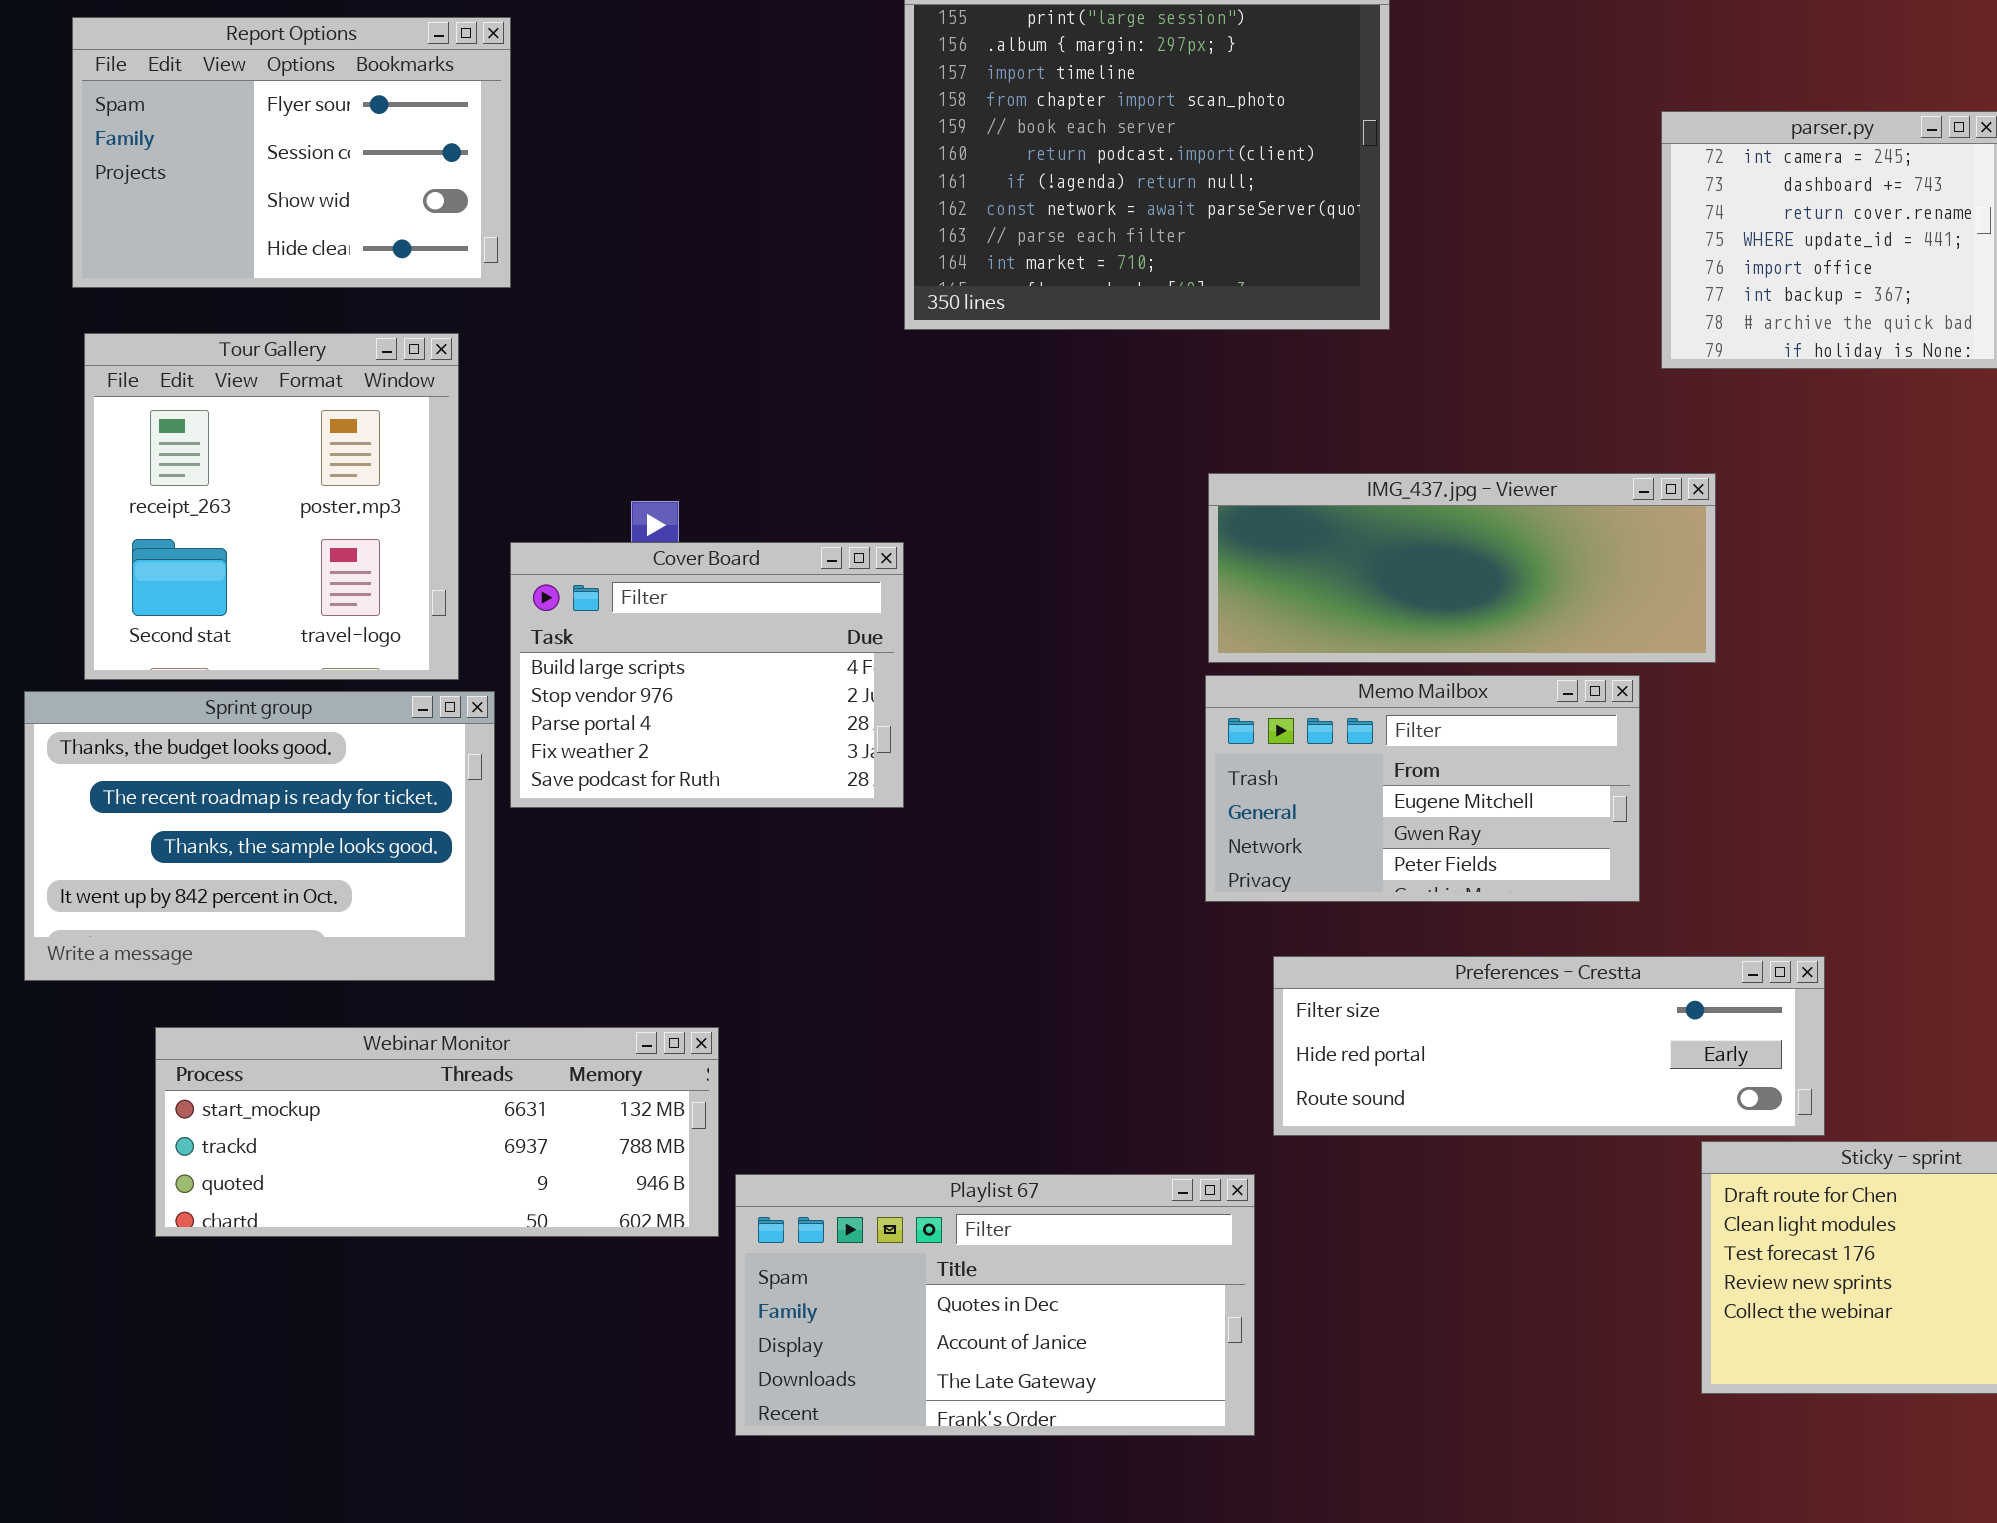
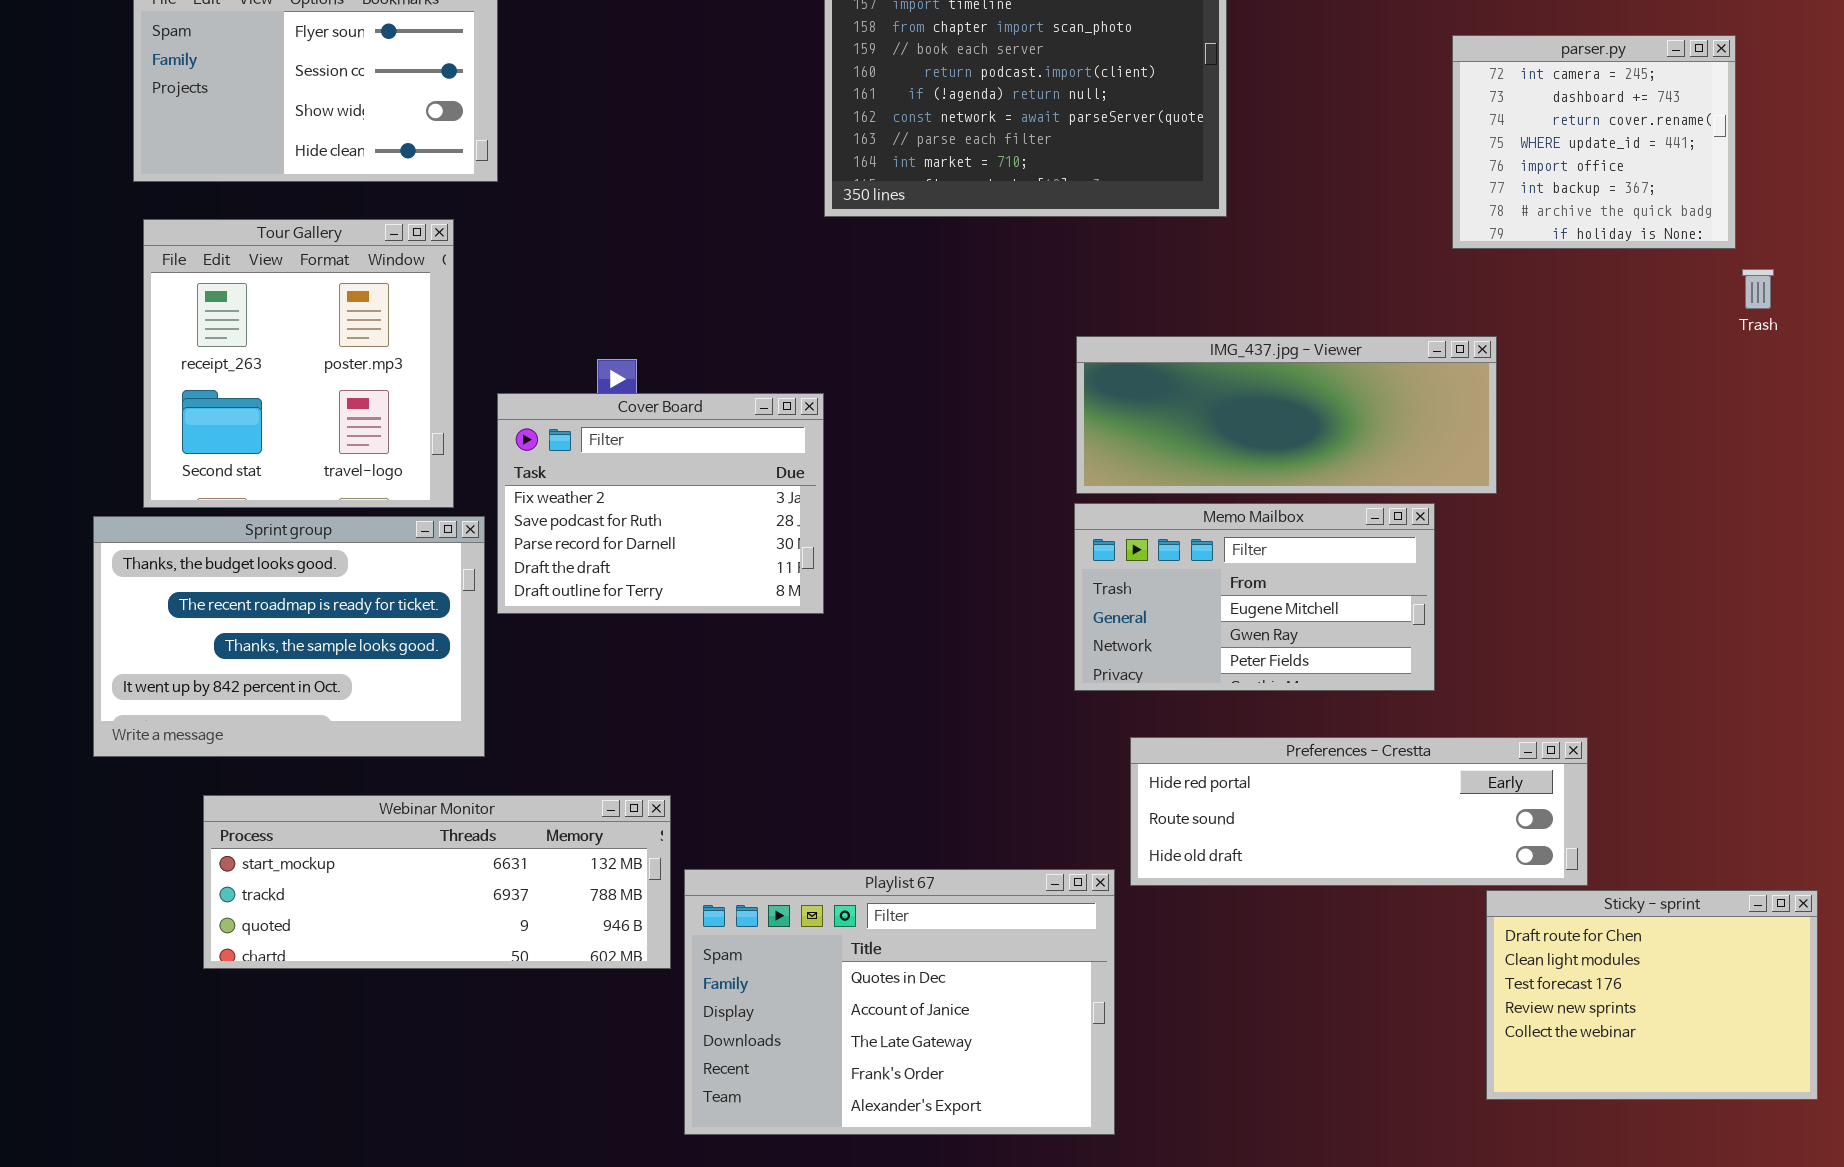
Cover Board: [510,542,904,808] -> [497,393,824,614], scrolled down 3 rows
Preferences - Crestta: [1273,956,1825,1136] -> [1130,737,1588,886], scrolled down 1 row
Playlist 67: [735,1174,1255,1436] -> [684,869,1115,1135], resized

